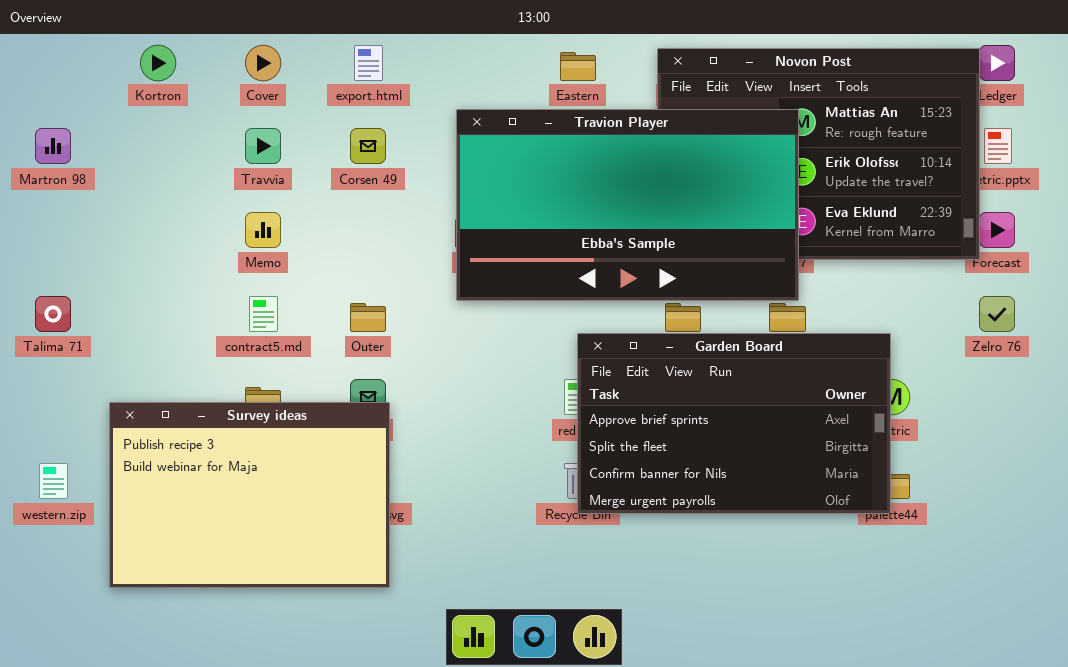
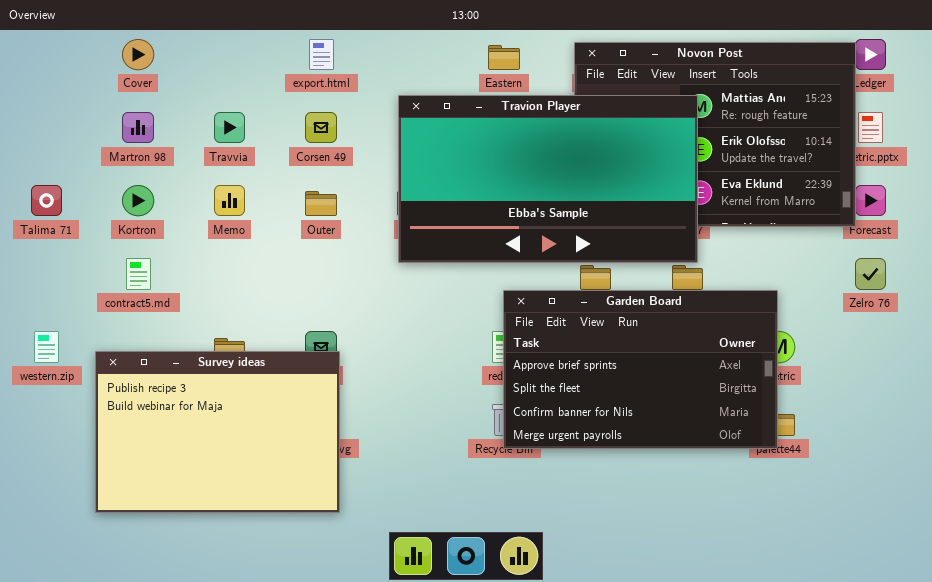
Kortron: [140,45,176,81] -> [122,185,154,216], moved
Cover: [245,45,281,81] -> [122,39,154,70], moved
Martron 98: [35,128,71,164] -> [122,112,154,143], moved
Talima 71: [35,296,71,332] -> [31,185,62,216], moved
contract5.md: [249,296,278,332] -> [126,258,151,290], moved
Outer: [350,303,386,332] -> [305,191,337,216], moved
western.zip: [39,463,68,499] -> [34,331,59,363], moved

